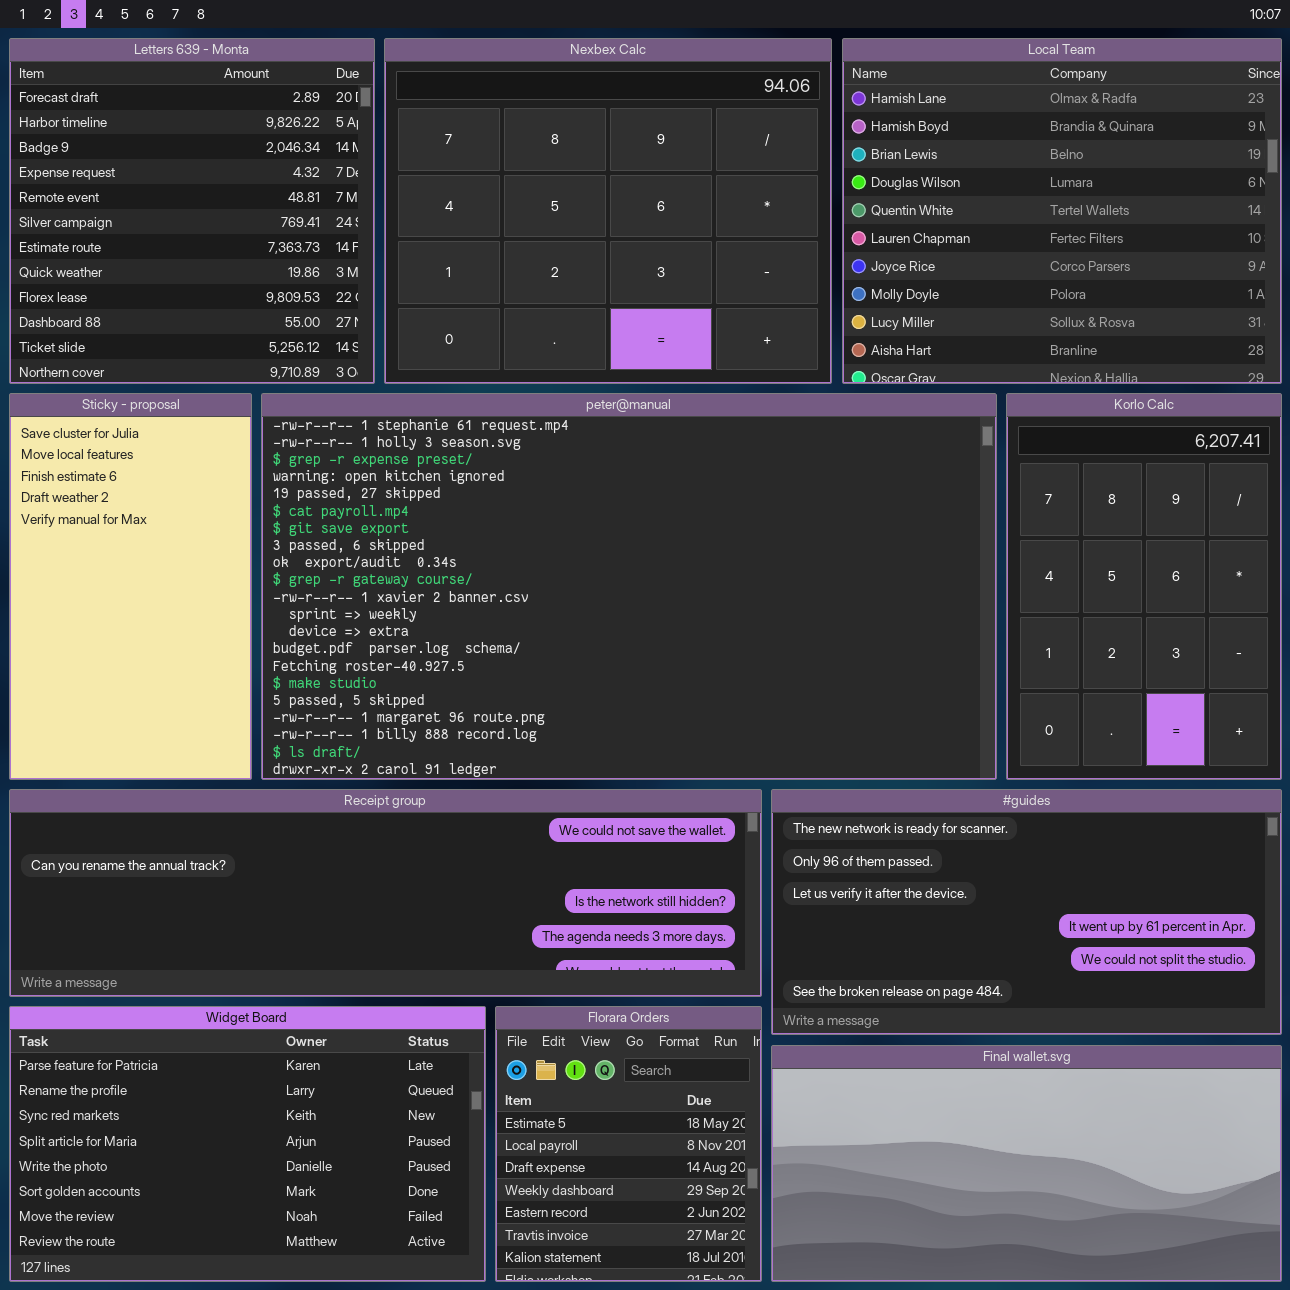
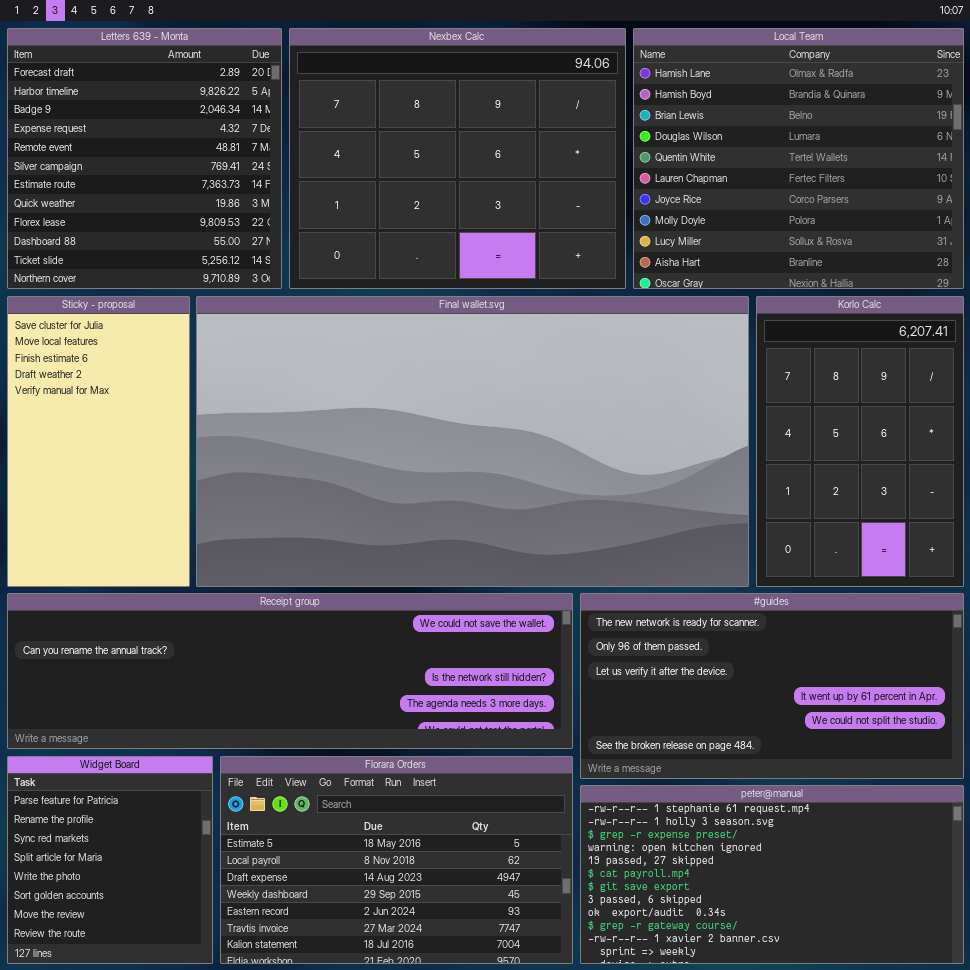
peter@manual: [261,393,997,780] -> [580,785,964,964], moved, resized
Widget Board: [9,1006,486,1282] -> [7,756,213,964], resized
Florara Orders: [495,1006,762,1282] -> [220,756,573,964], resized
Final wallet.svg: [771,1045,1282,1282] -> [196,296,749,587], moved, resized

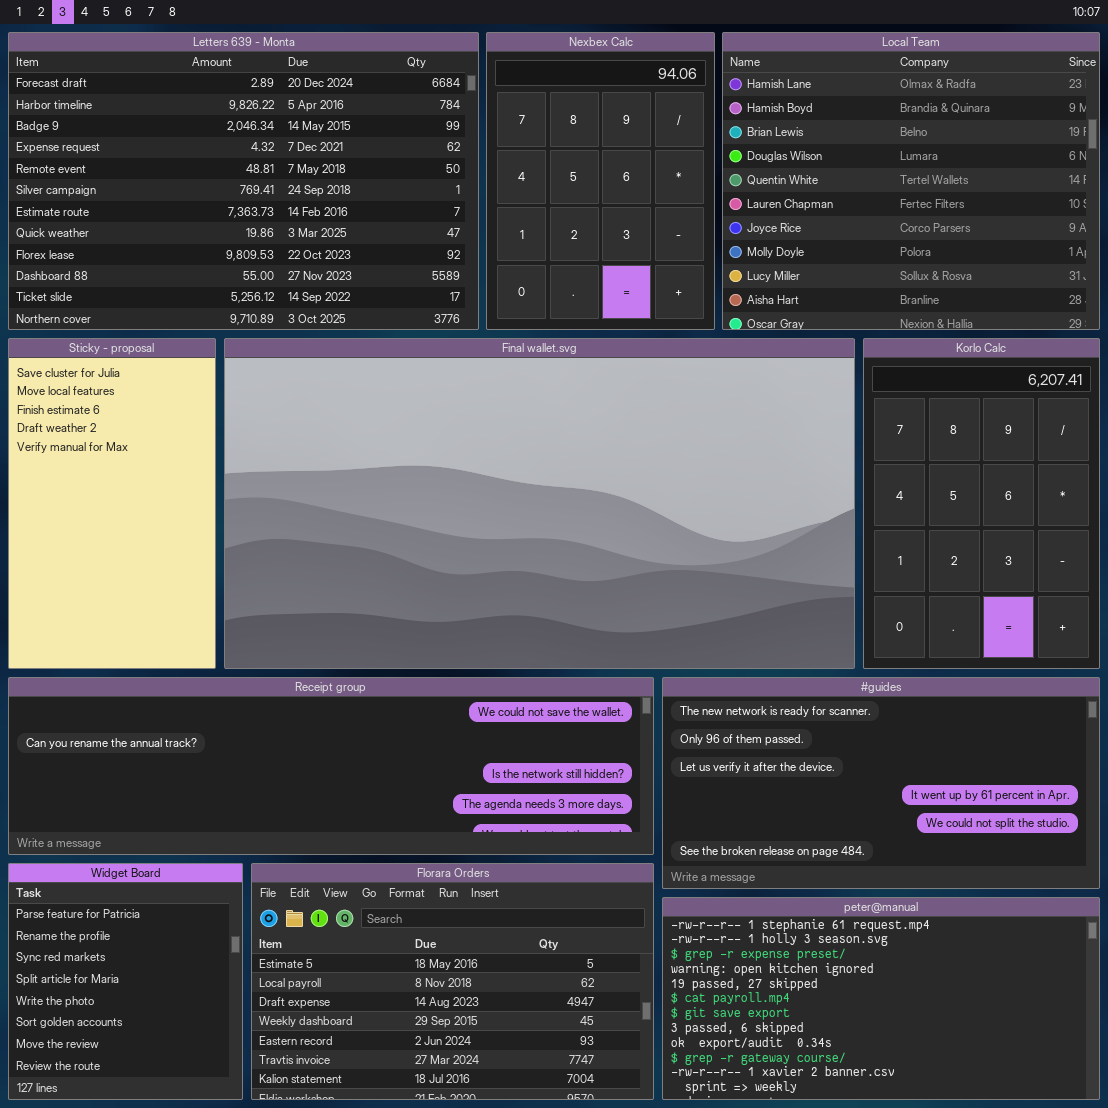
Letters 639 - Monta: [7,28,282,289] -> [8,32,479,330], resized
Nexbex Calc: [289,28,626,289] -> [486,32,715,330], resized

